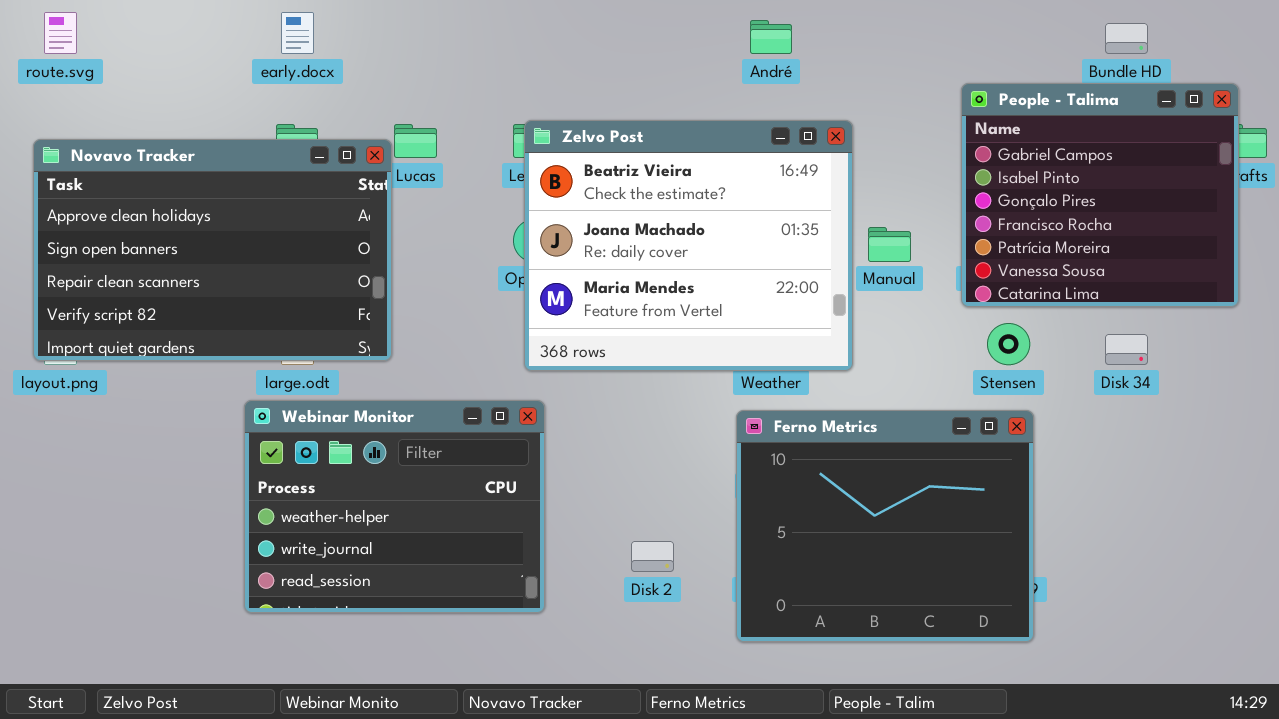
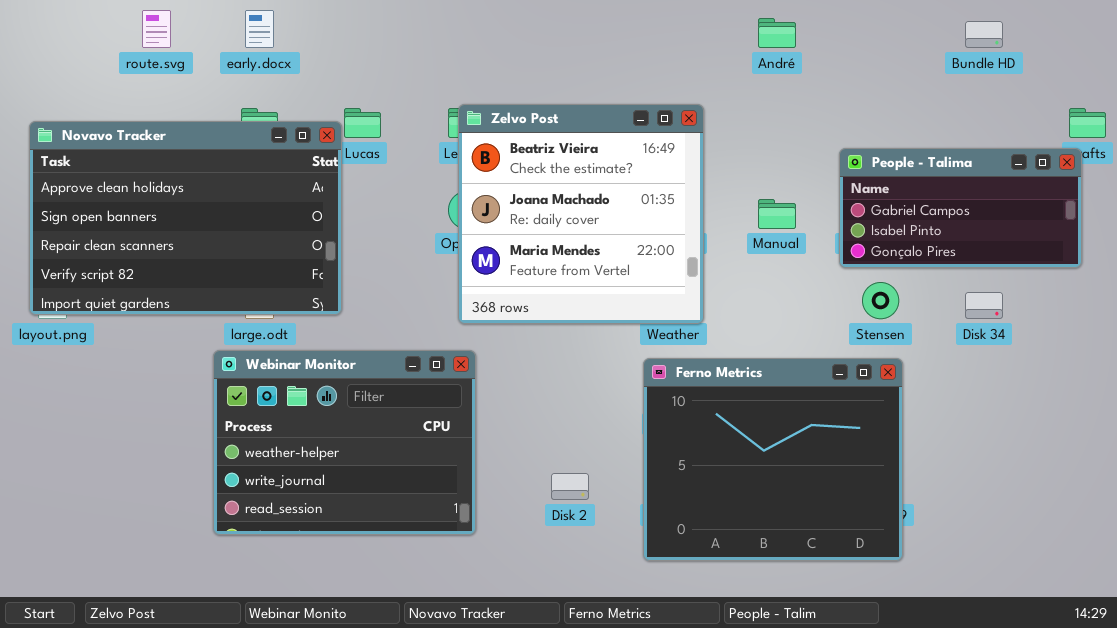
route.svg: [44,12,77,54] -> [142,10,171,48], moved
André: [750,20,792,54] -> [758,18,796,48], moved
People - Talima: [961,83,1239,307] -> [839,148,1082,268], resized
Zelvo Post: [524,120,853,371] -> [458,104,704,324], resized

